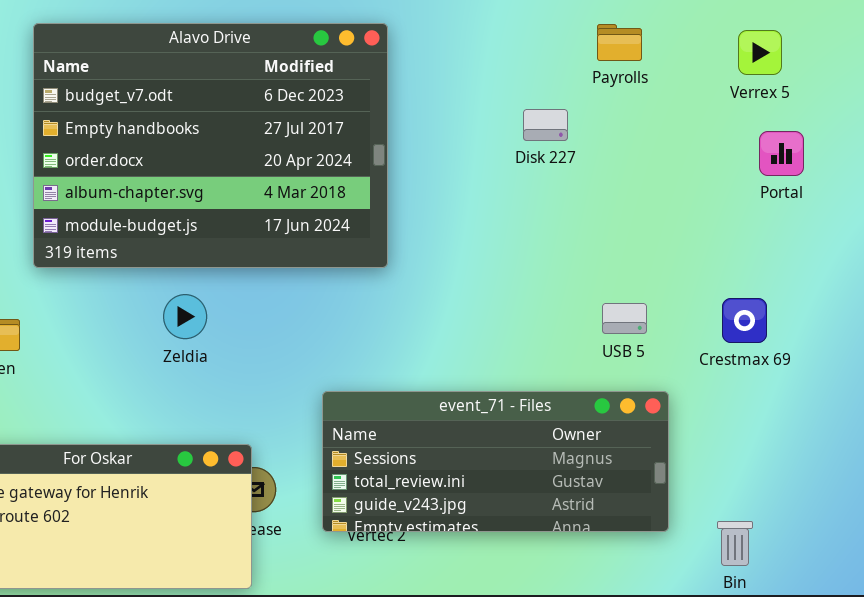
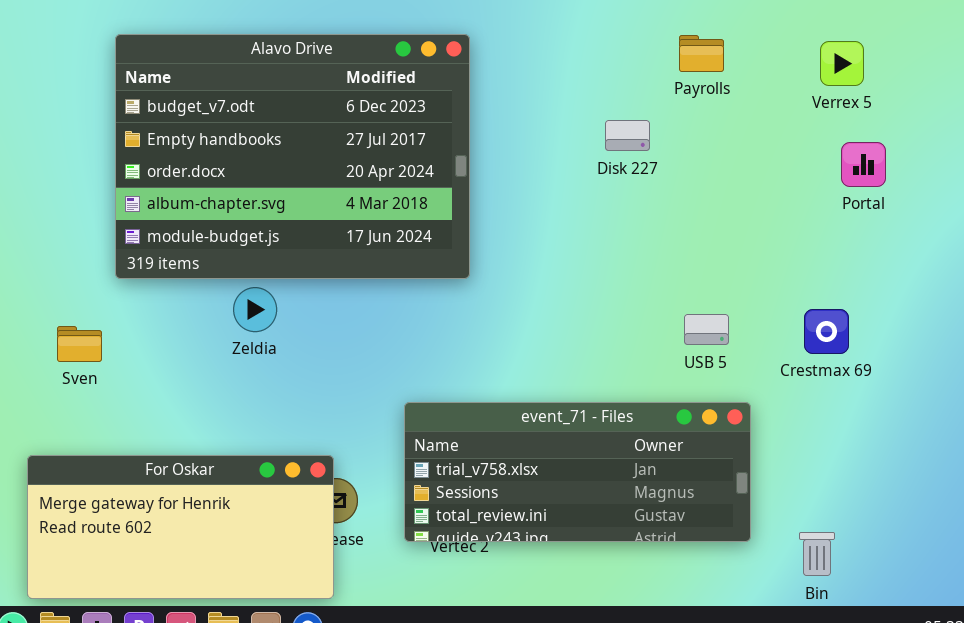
Zeldia: [163,294,207,339] -> [233,287,277,332], moved
event_71 - Files: [322,391,669,532] -> [404,402,751,542], scrolled up 1 row

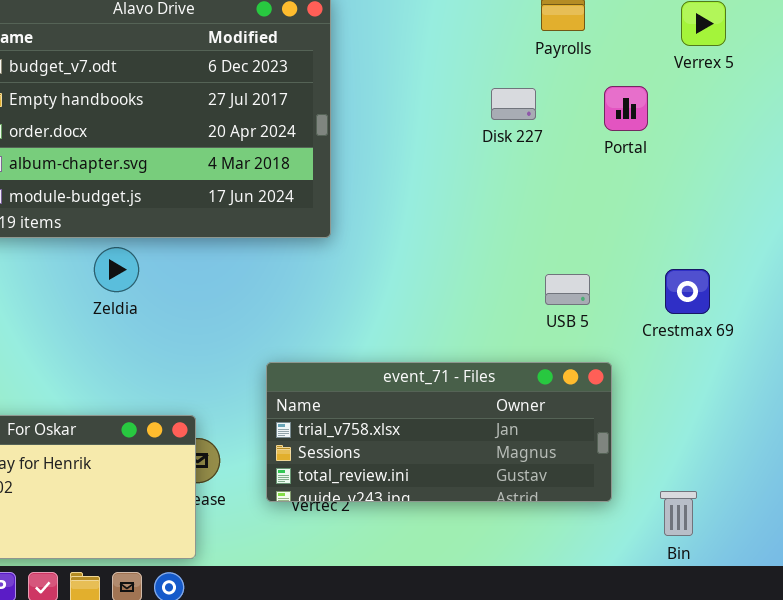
Disk 227: [605,120,650,151] -> [491,88,536,120], moved
Portal: [841,142,886,187] -> [604,86,648,131], moved

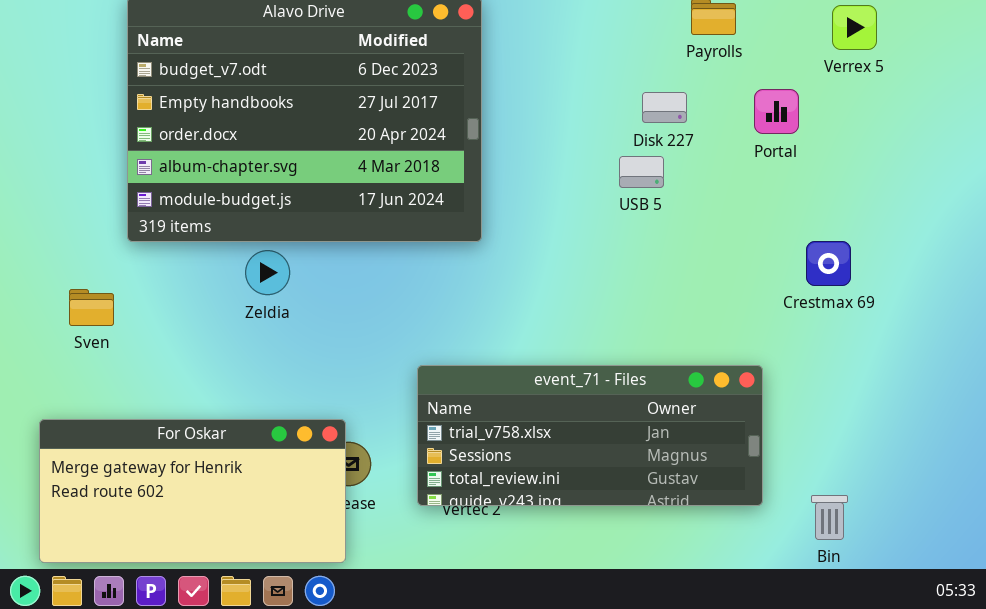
Crestmax 69: [665,269,710,314] -> [806,241,851,286], moved
USB 5: [545,274,590,305] -> [619,156,664,188], moved

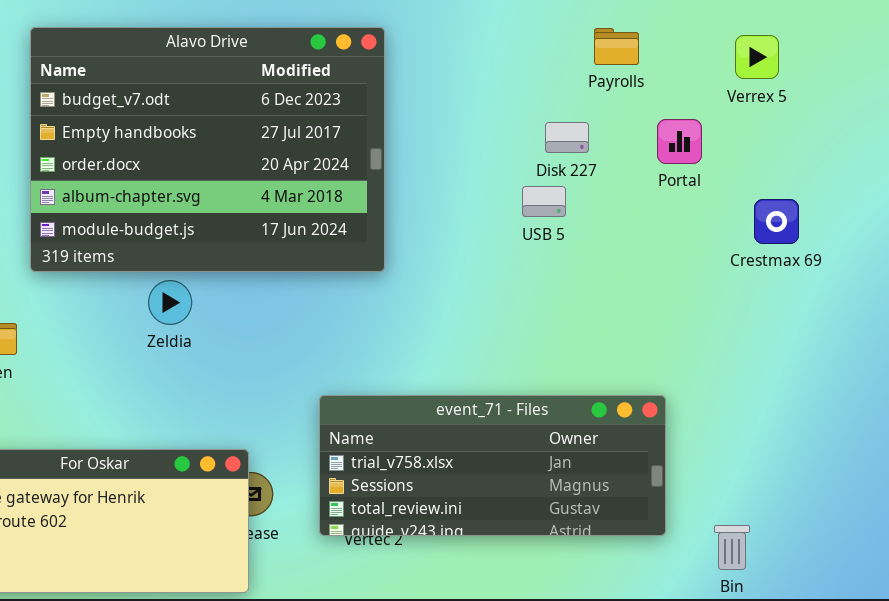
Crestmax 69: [806,241,851,286] -> [754,199,799,244], moved

